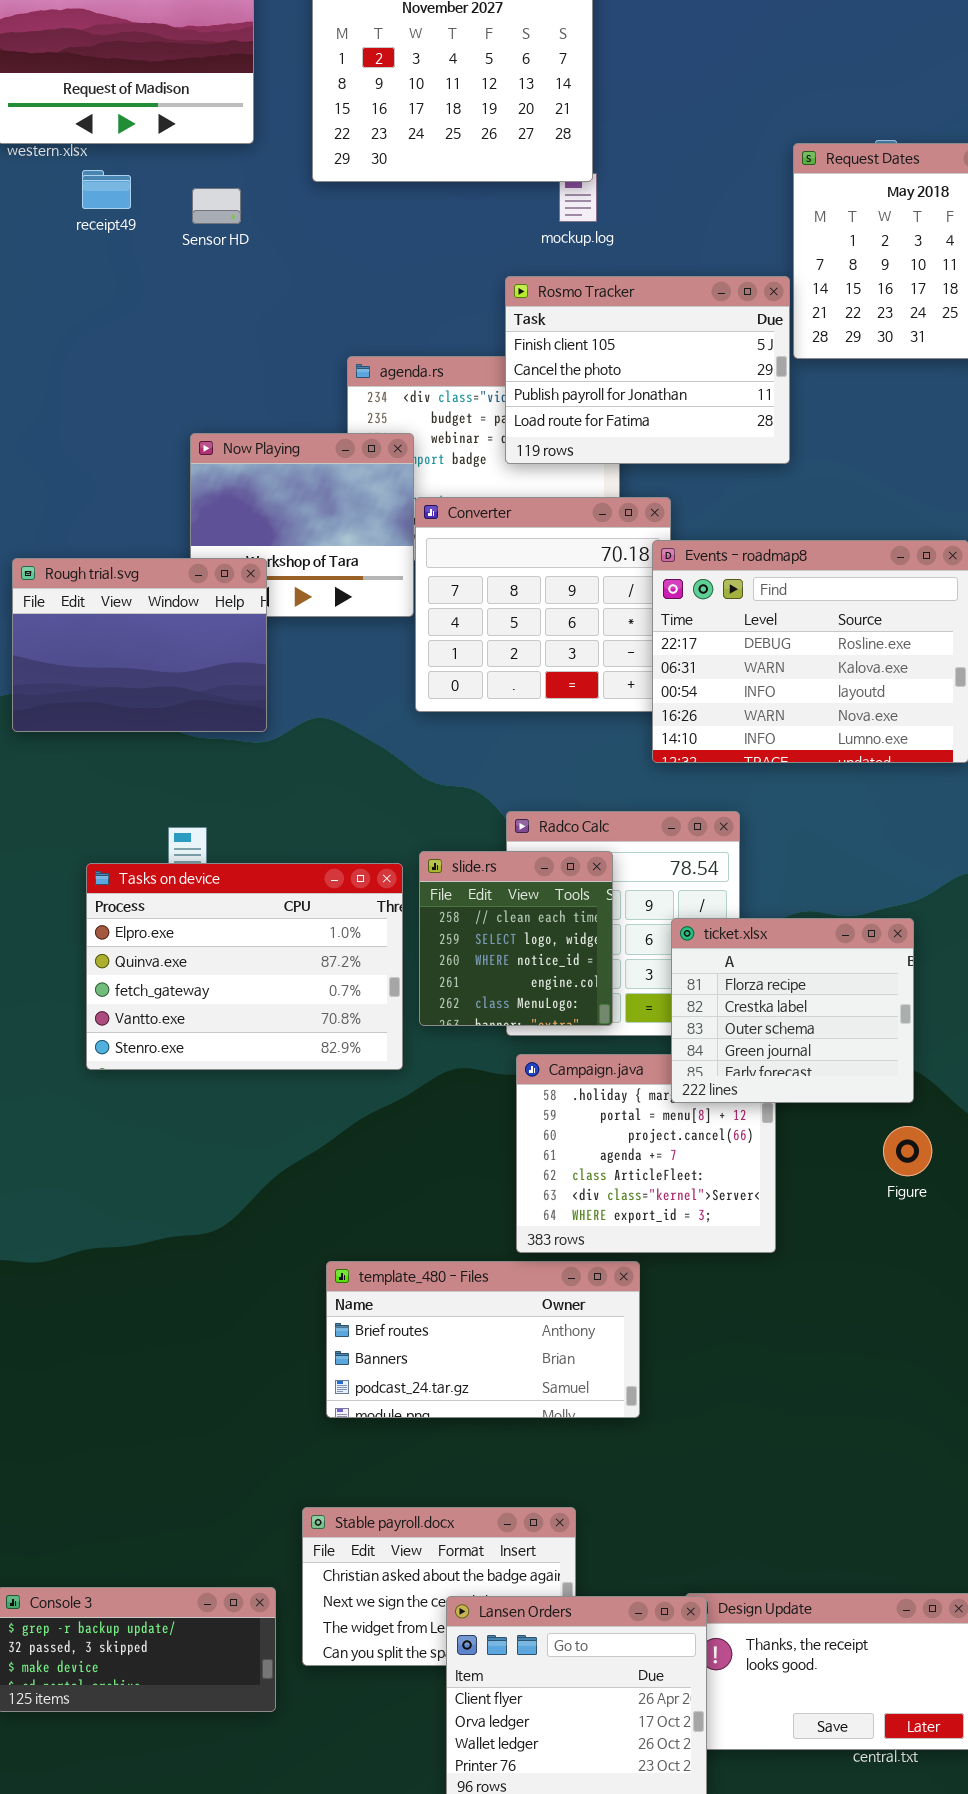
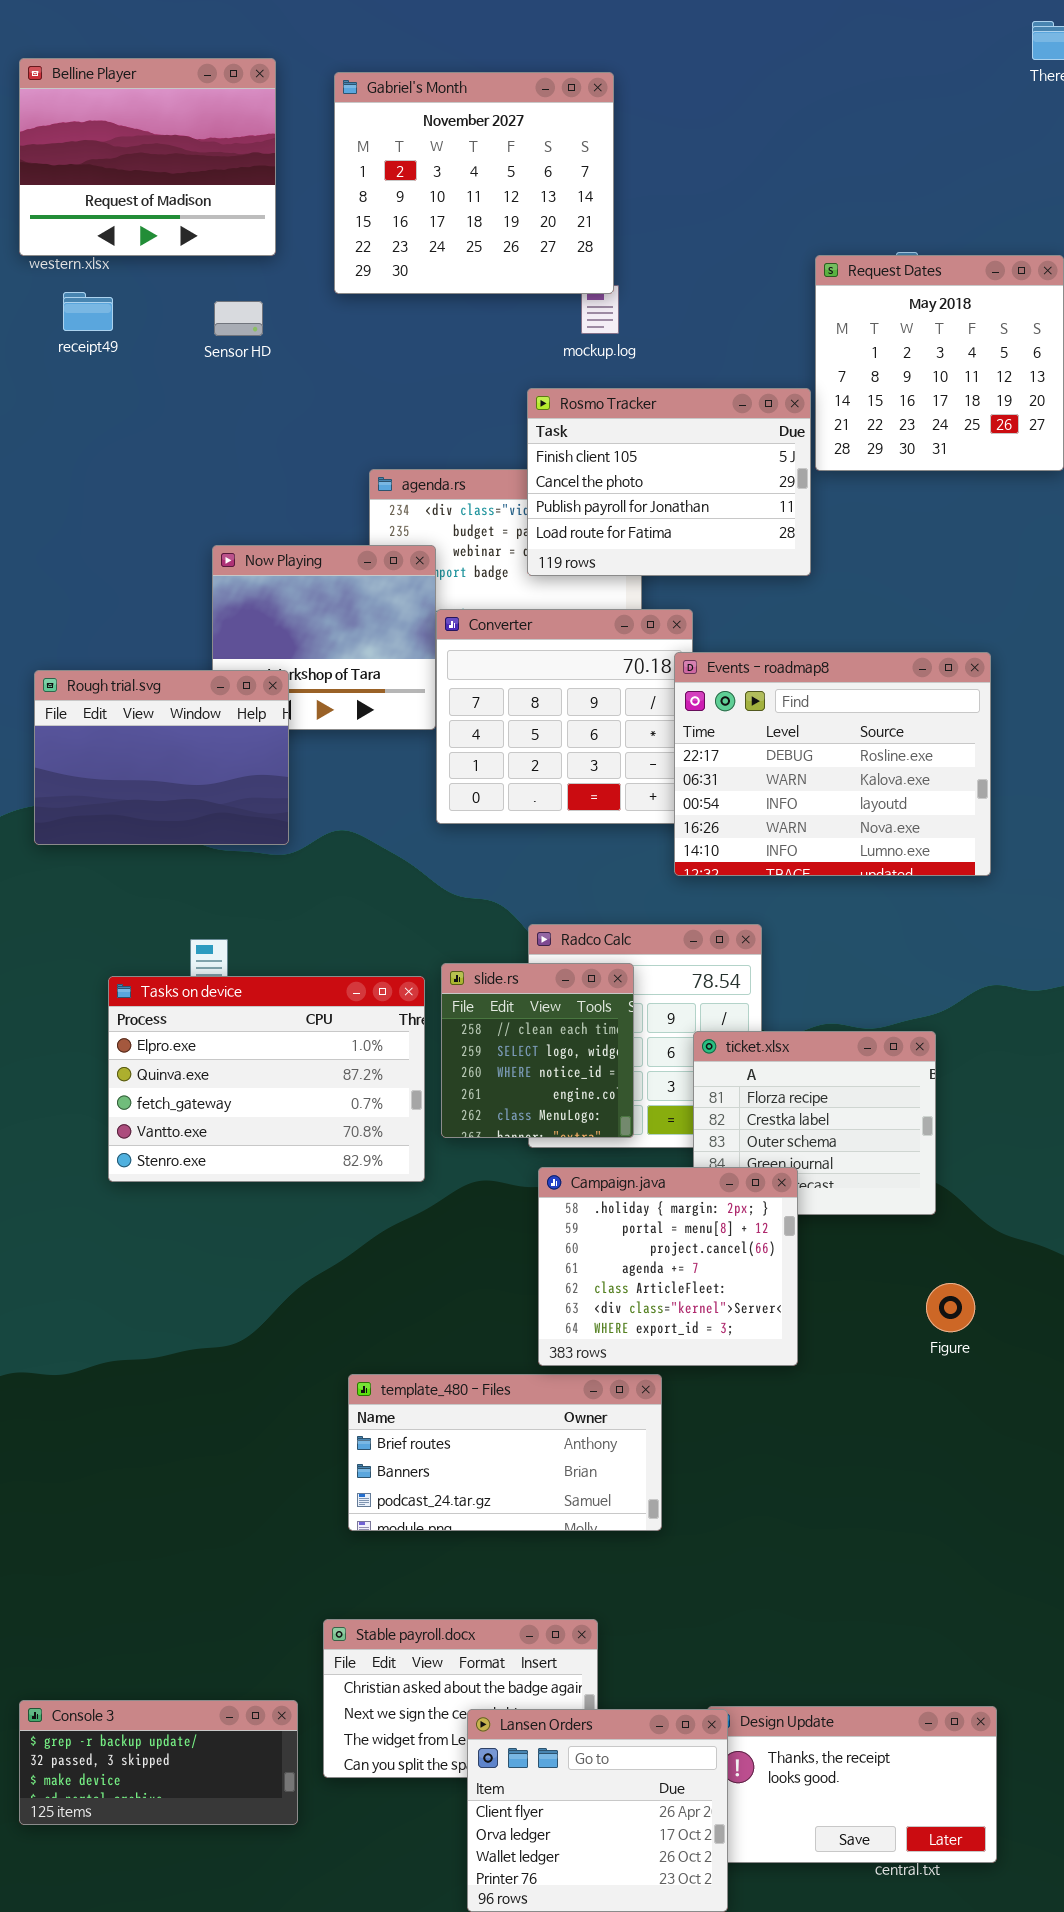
receipt49: [82,170,131,209] -> [63,292,113,331], moved
Campaign.java: [516,1054,776,1253] -> [538,1167,798,1366], raised
Figure: [883,1126,932,1176] -> [926,1283,975,1332], moved

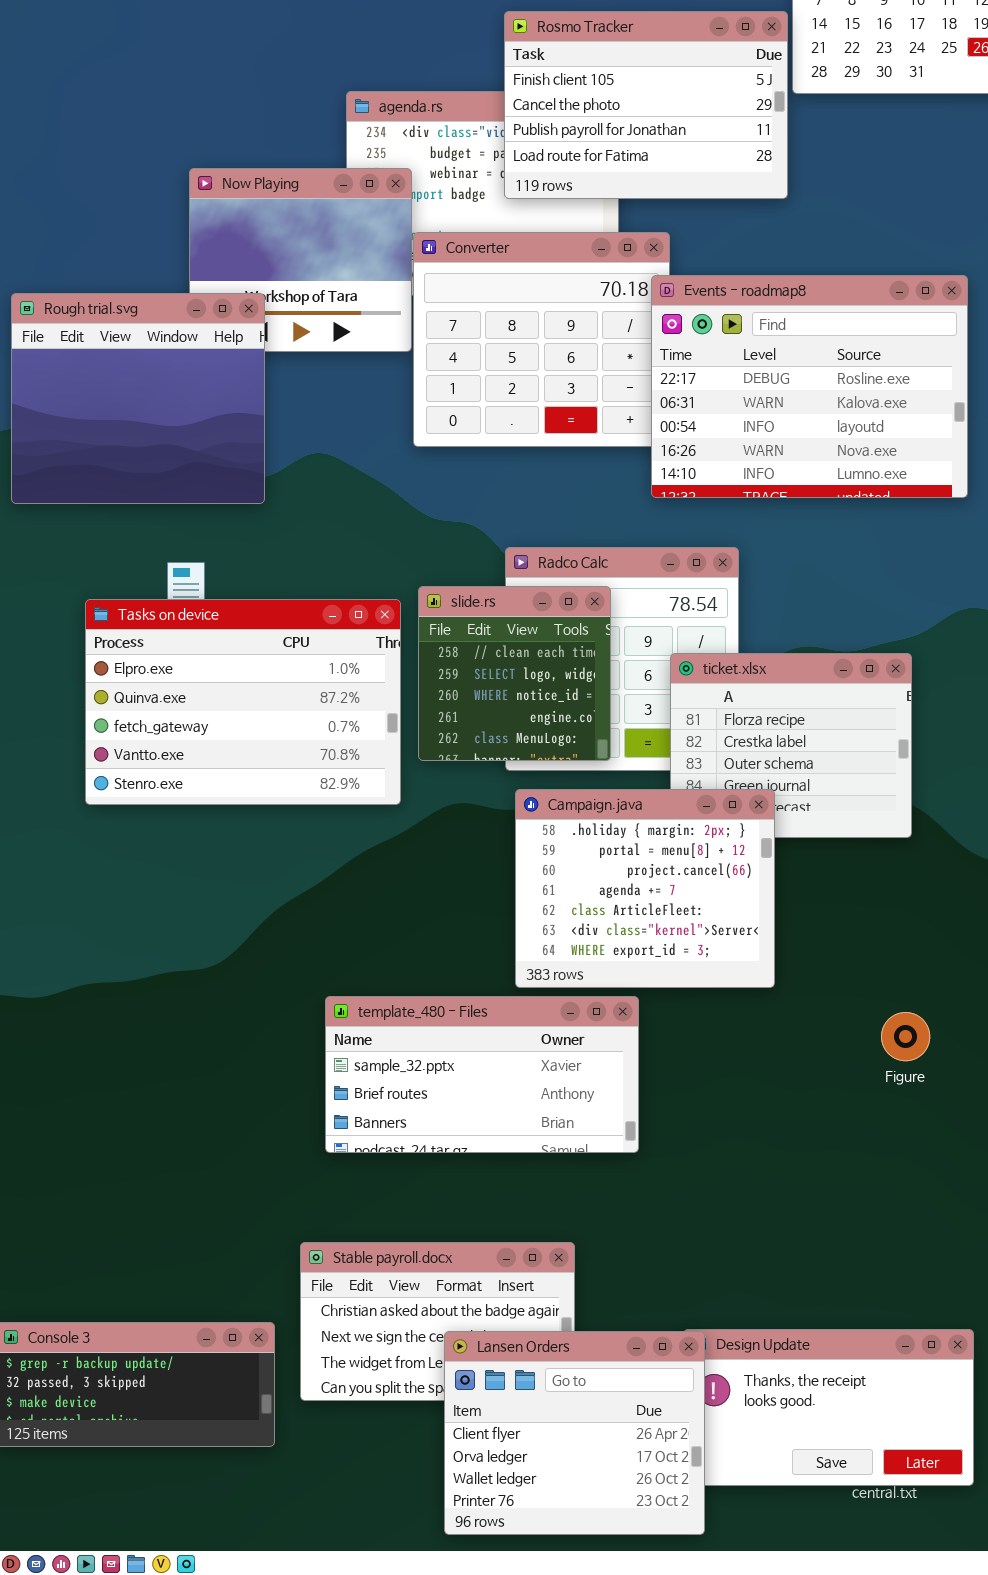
Rough trial.svg: [34,670,289,845] -> [11,293,265,504], resized
Figure: [926,1283,975,1332] -> [881,1012,930,1061], moved
template_480 - Files: [348,1374,662,1531] -> [325,996,639,1153], scrolled up 1 row

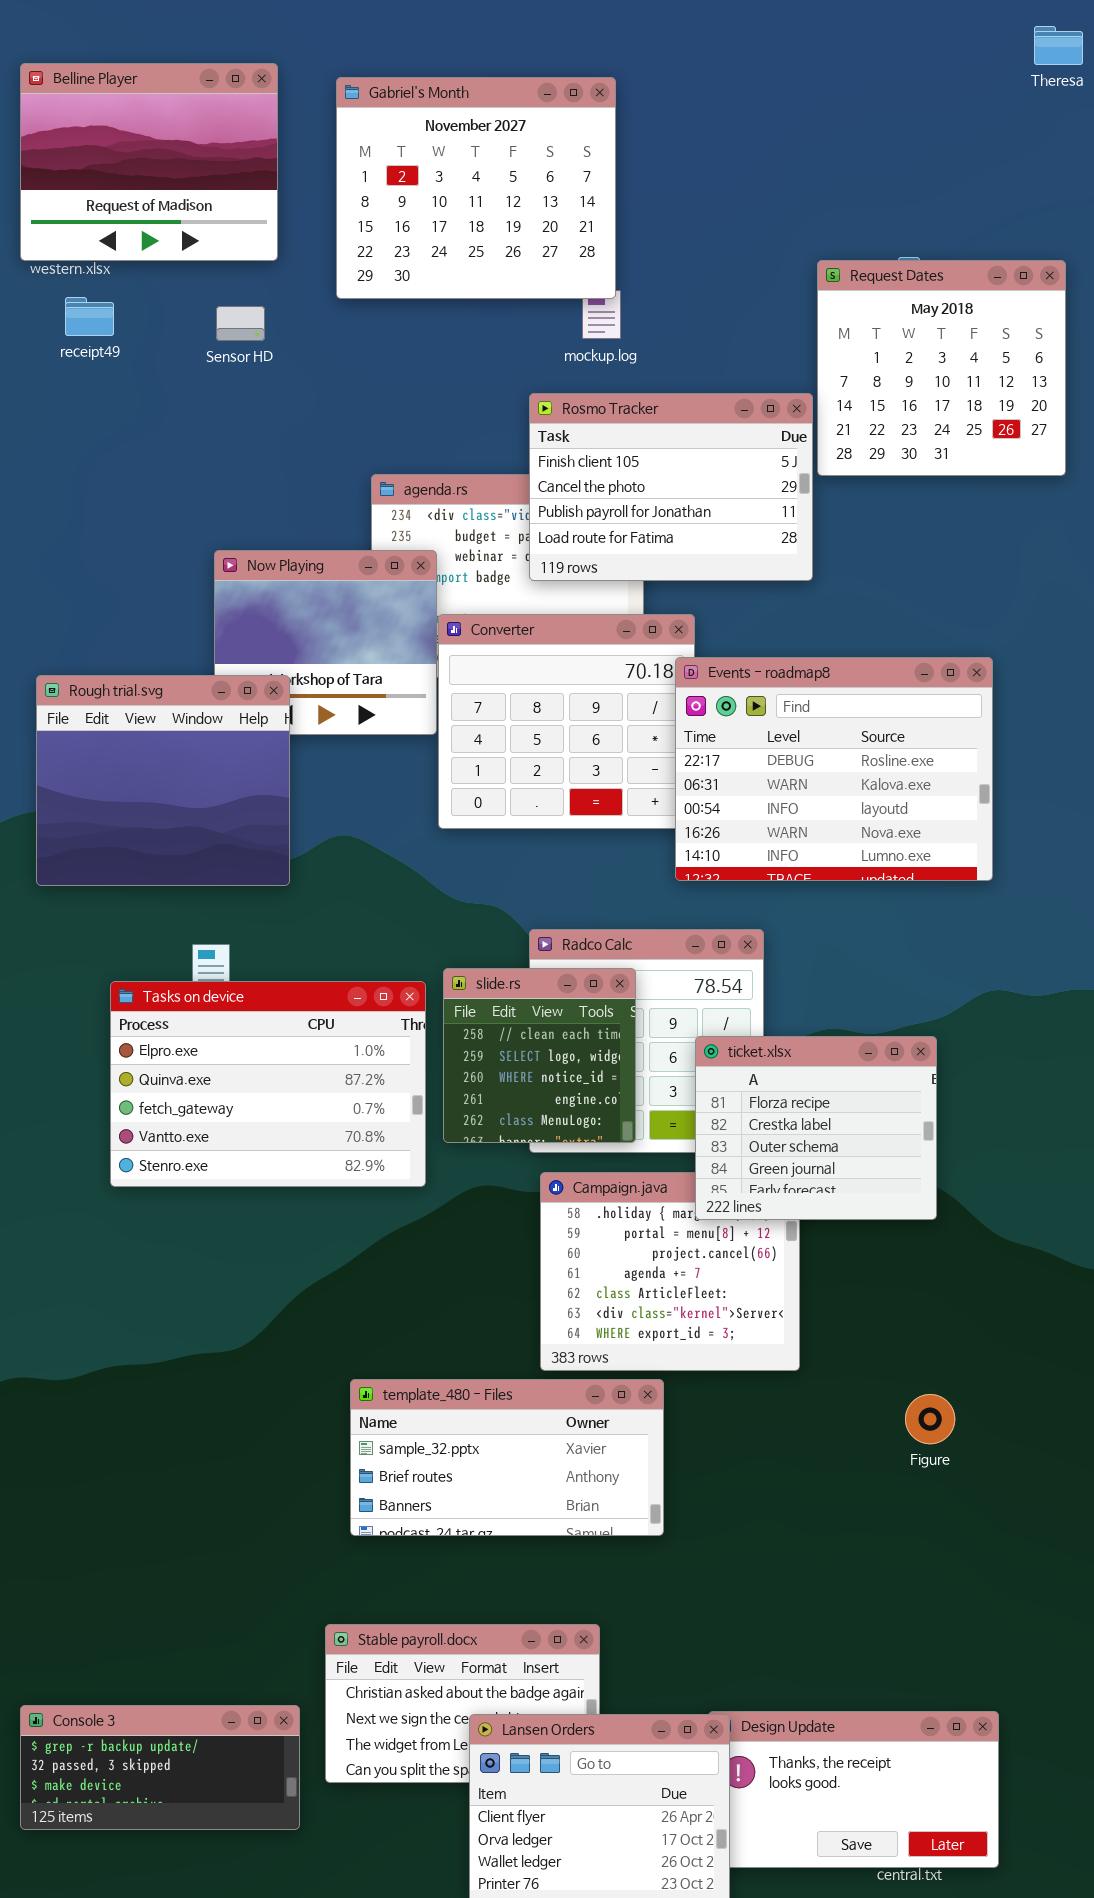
ticket.xlsx: [670,653,912,838] -> [695,1036,937,1220], raised

